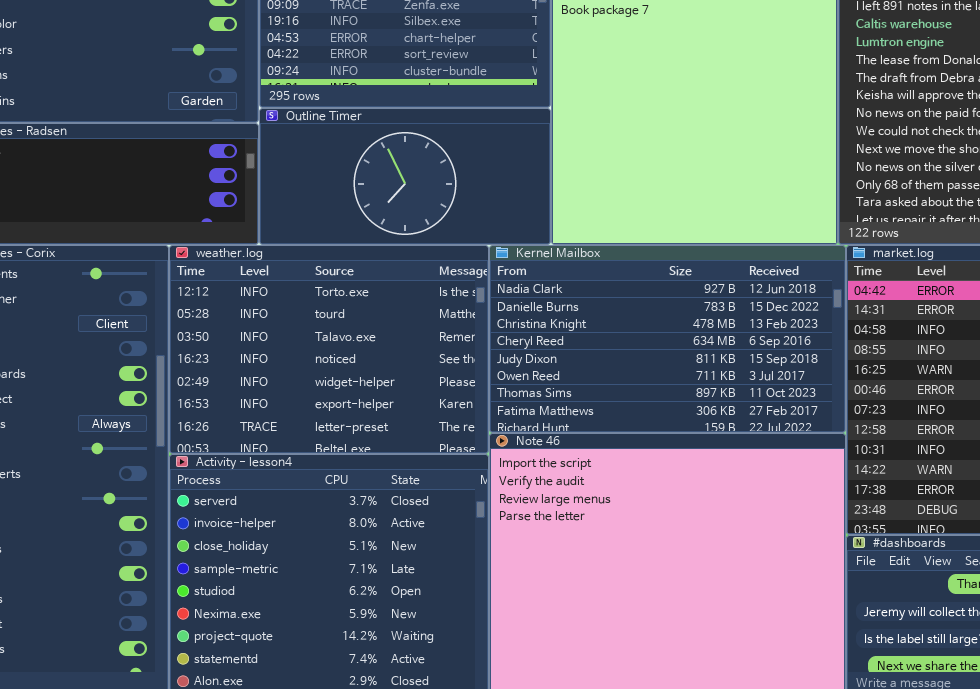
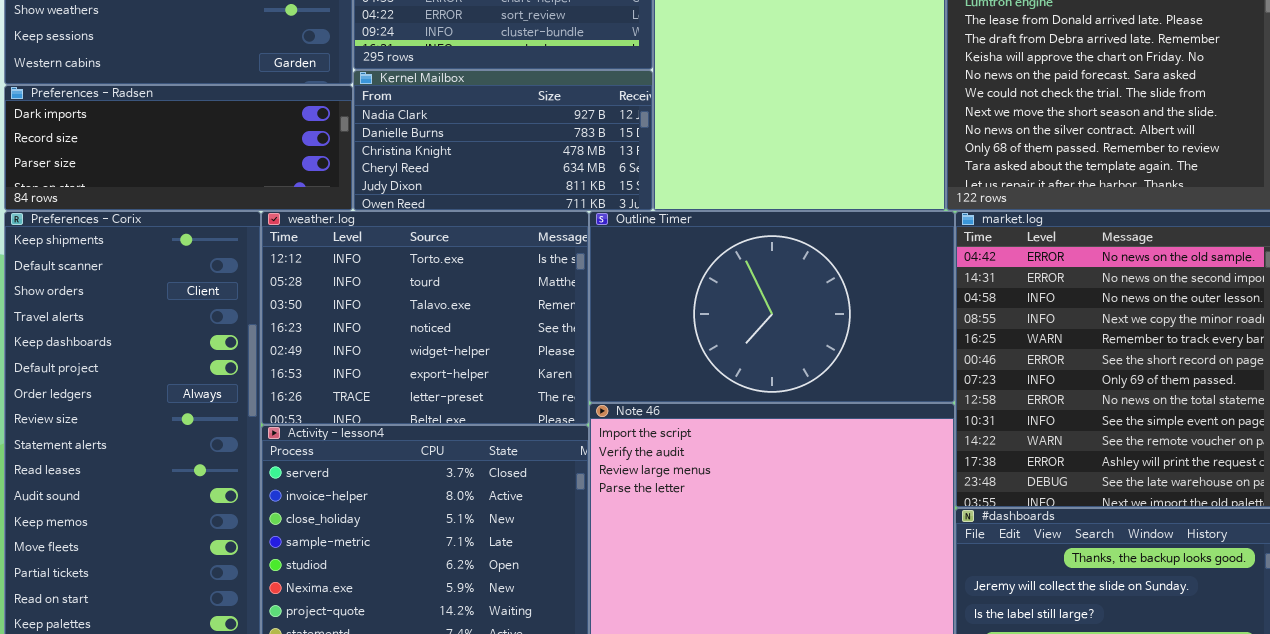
Outline Timer: [259,108,551,245] -> [589,211,955,403], moved, resized
Kernel Mailbox: [489,245,846,433] -> [353,70,653,211], moved, resized

